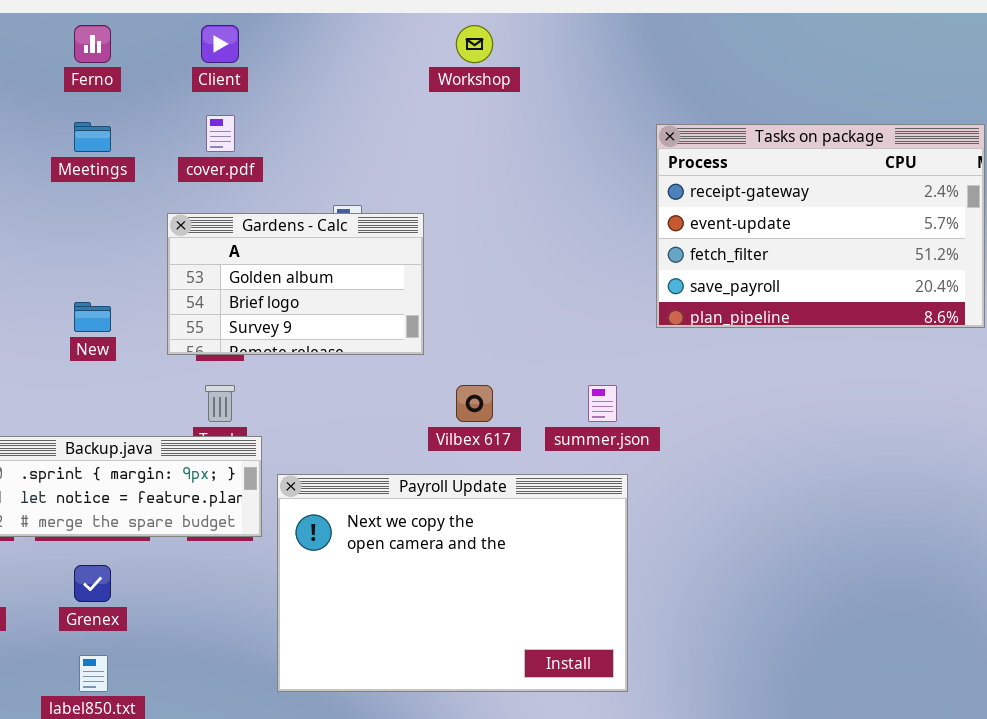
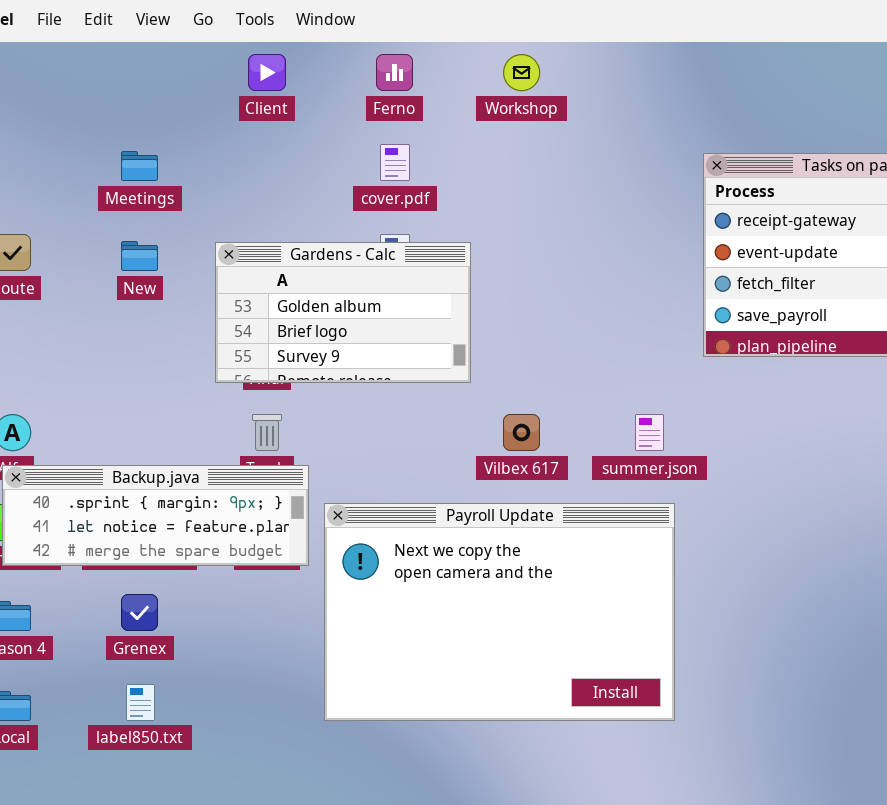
Ferno: [74,25,111,63] -> [376,54,413,91], moved
cover.pdf: [206,115,235,152] -> [380,144,410,181], moved
New: [74,302,111,332] -> [121,241,158,271], moved

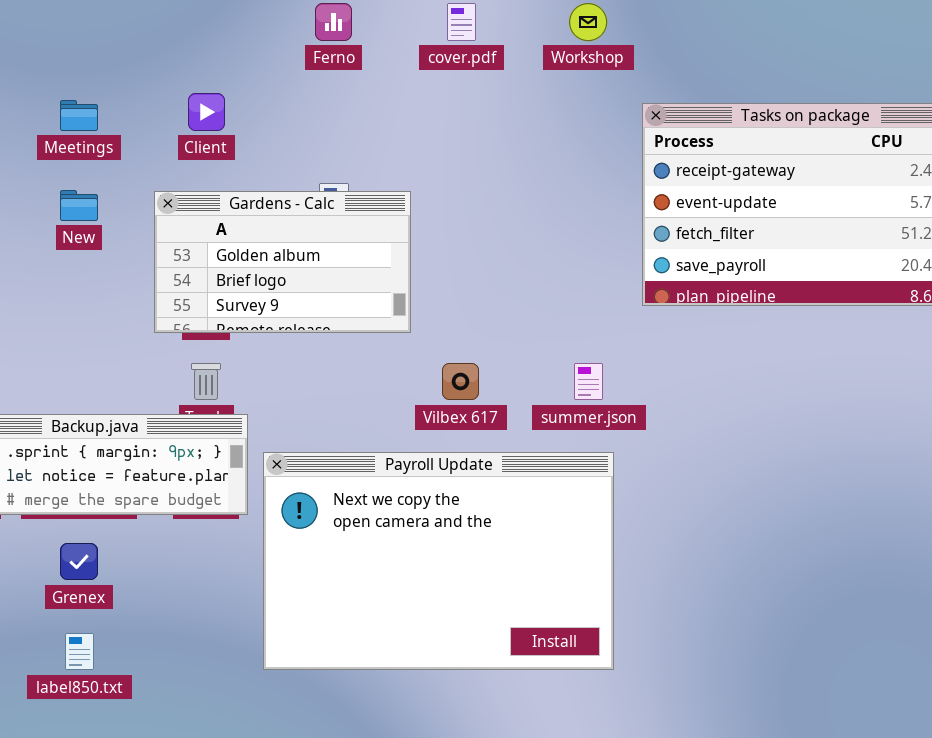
Client: [248,54,286,91] -> [188,93,225,131], moved
Workshop: [503,54,540,91] -> [569,3,607,41], moved
cover.pdf: [380,144,410,181] -> [447,3,476,41], moved

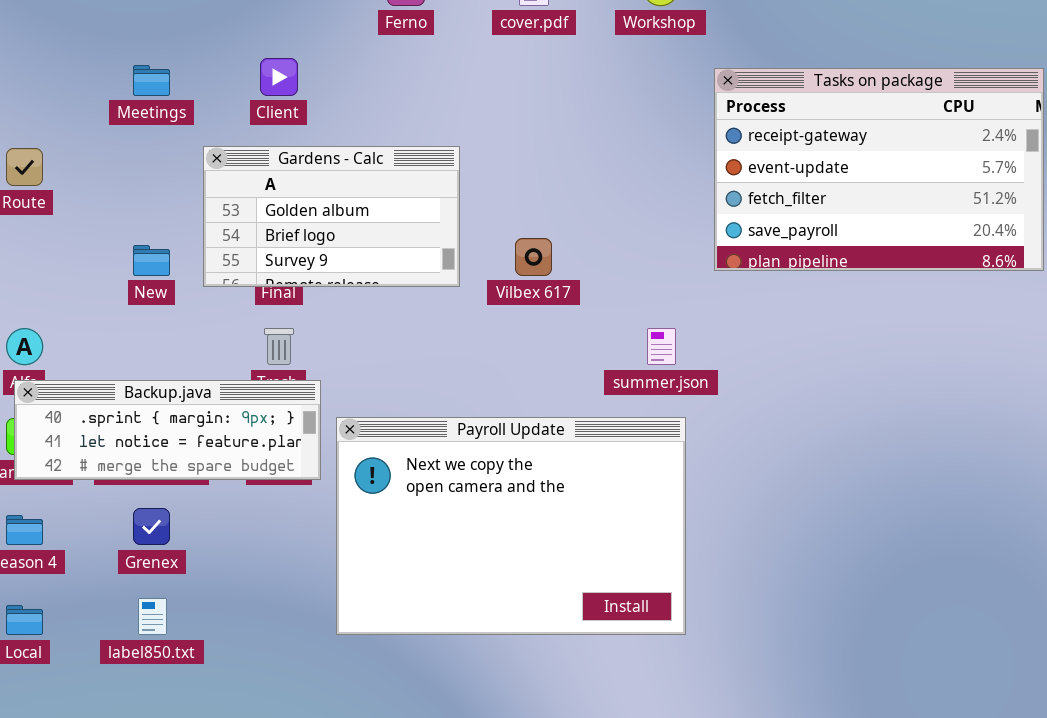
New: [60,190,98,221] -> [133,245,170,276], moved
Gardens - Calc: [154,191,411,333] -> [203,146,460,287], moved
Vilbex 617: [442,363,479,400] -> [515,238,552,276], moved

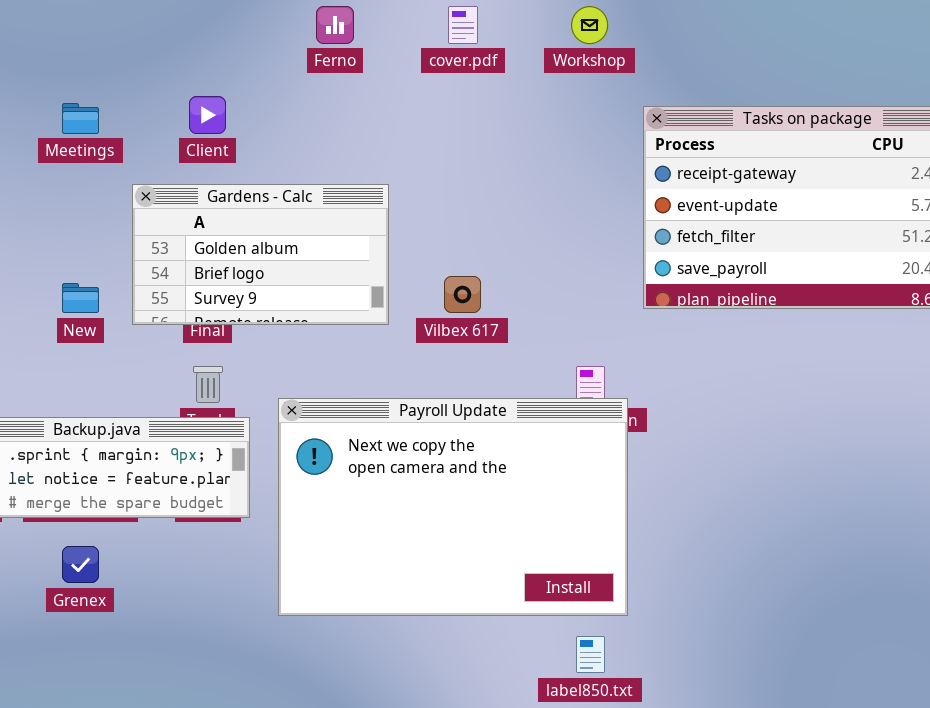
Payroll Update: [336,417,686,635] -> [278,398,628,616], moved
label850.txt: [138,598,167,635] -> [576,636,605,673], moved

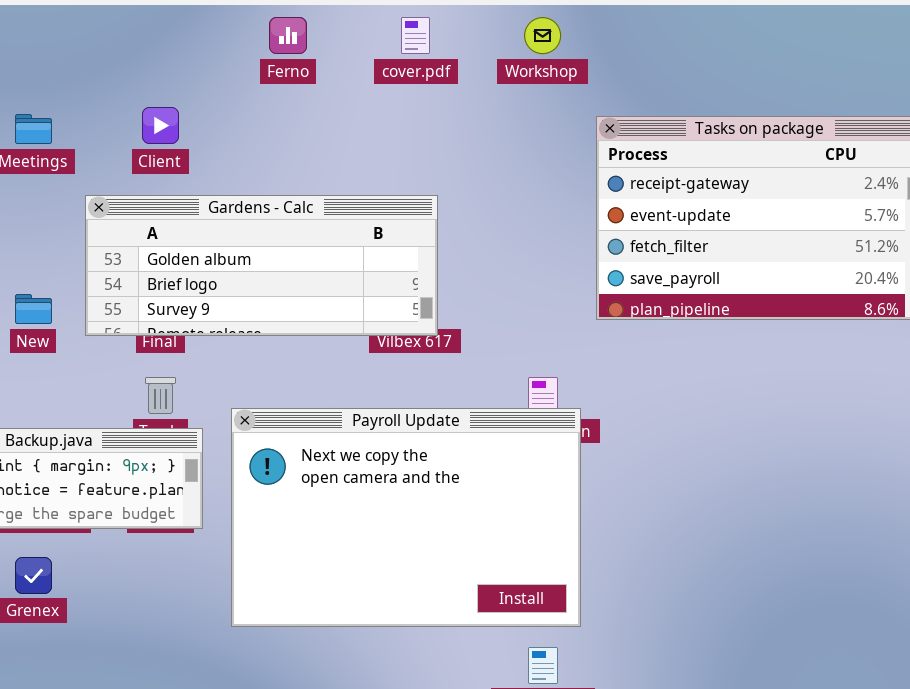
Gardens - Calc: [132,184,389,325] -> [85,195,438,336], resized

